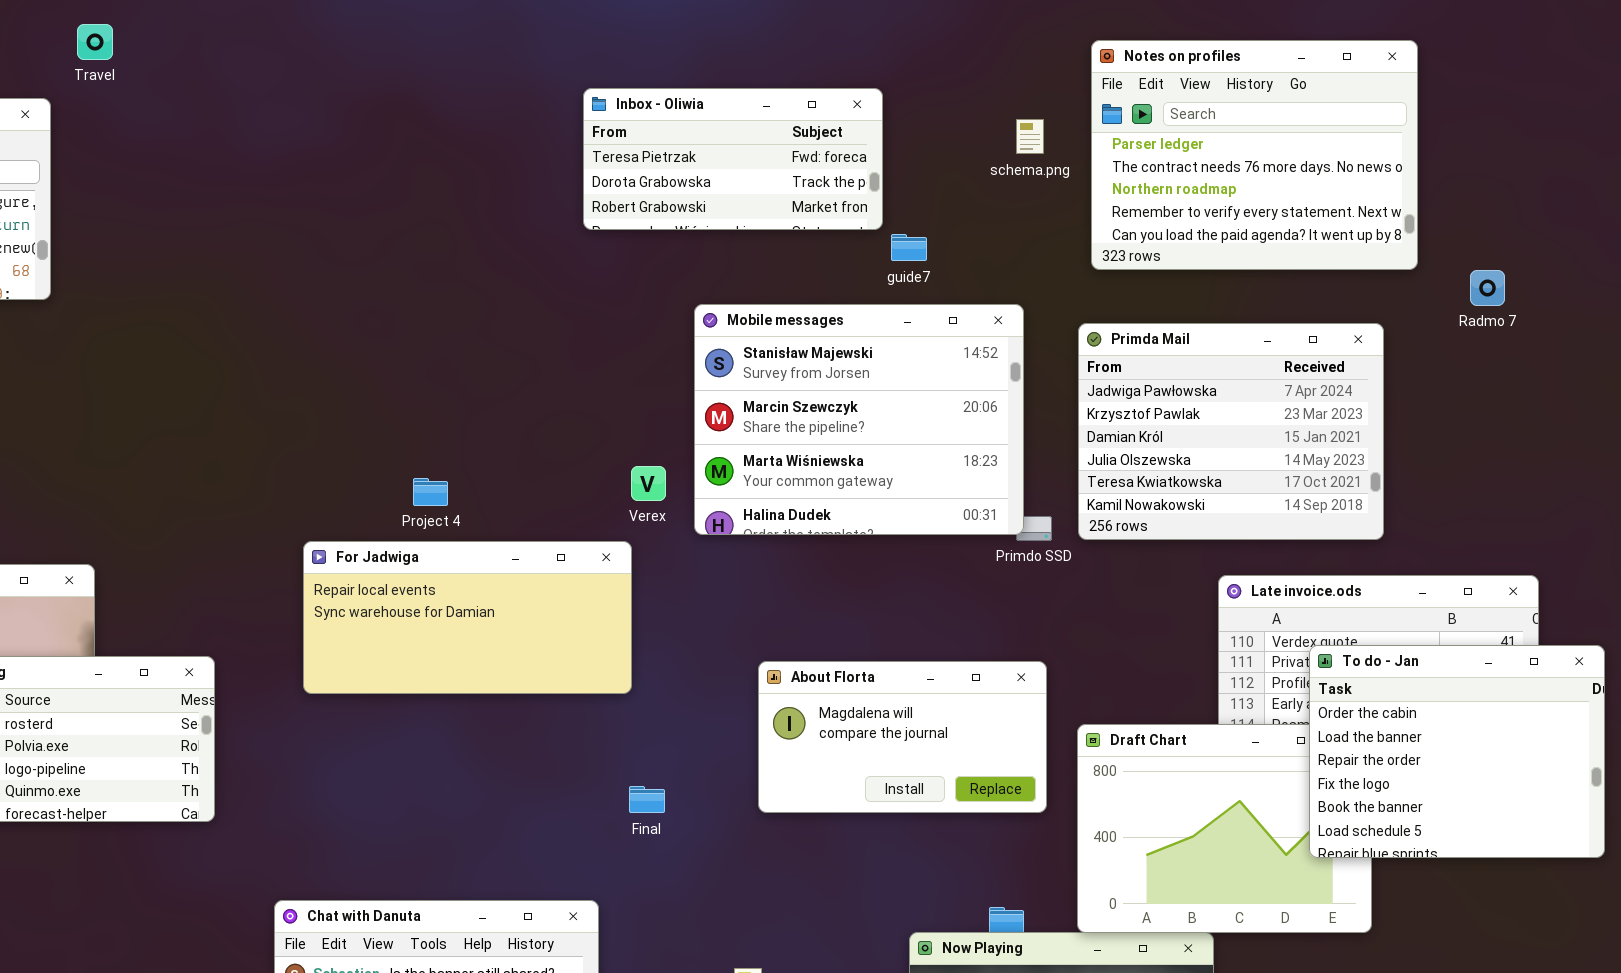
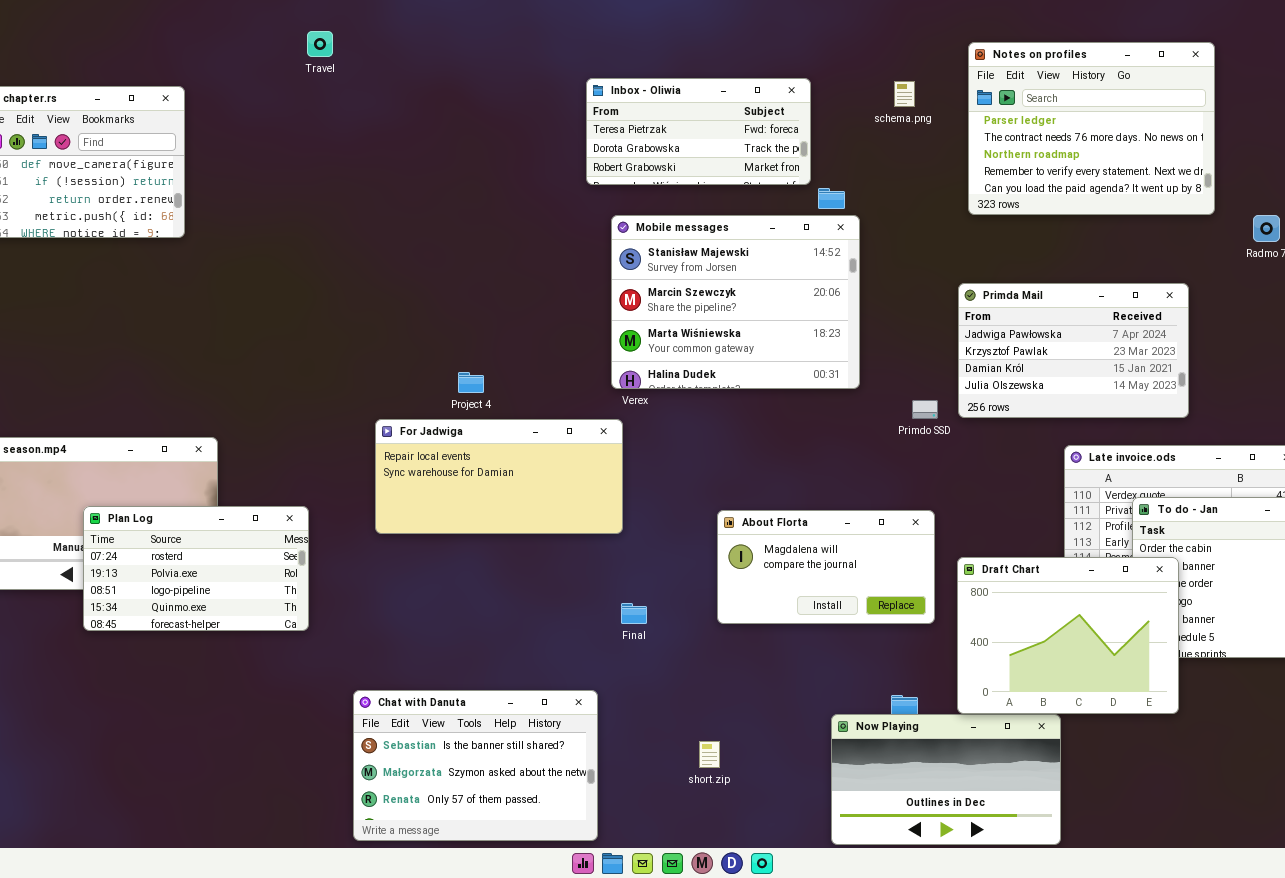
Travel: [77,24,113,60] -> [307,31,333,57], moved
schema.png: [1016,119,1044,154] -> [894,81,915,107], moved
Mobile messages: [694,304,1024,535] -> [611,215,860,389], moved
Primda Mail: [1078,323,1384,540] -> [958,283,1189,418], resized
Draft Chart: [1077,724,1372,933] -> [957,557,1179,714], raised

